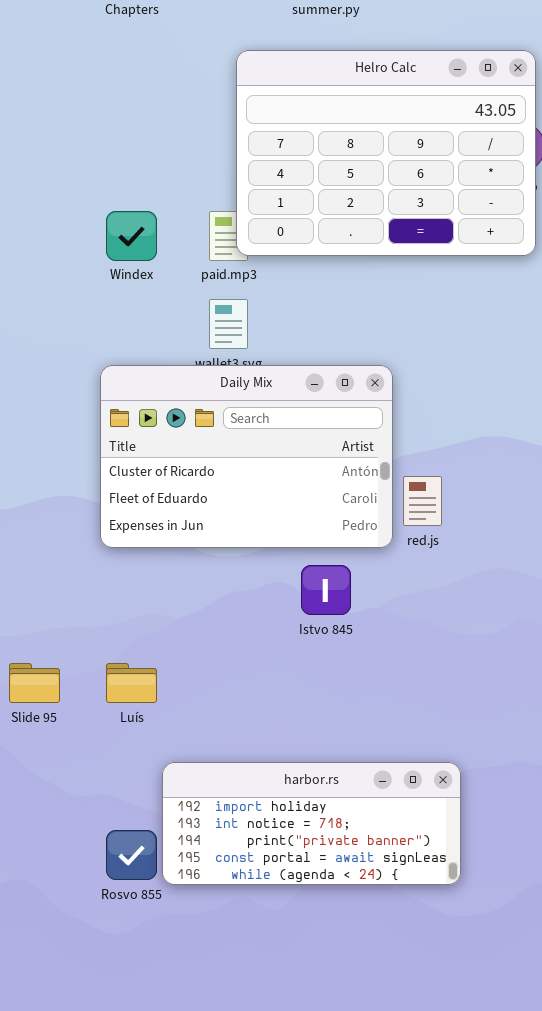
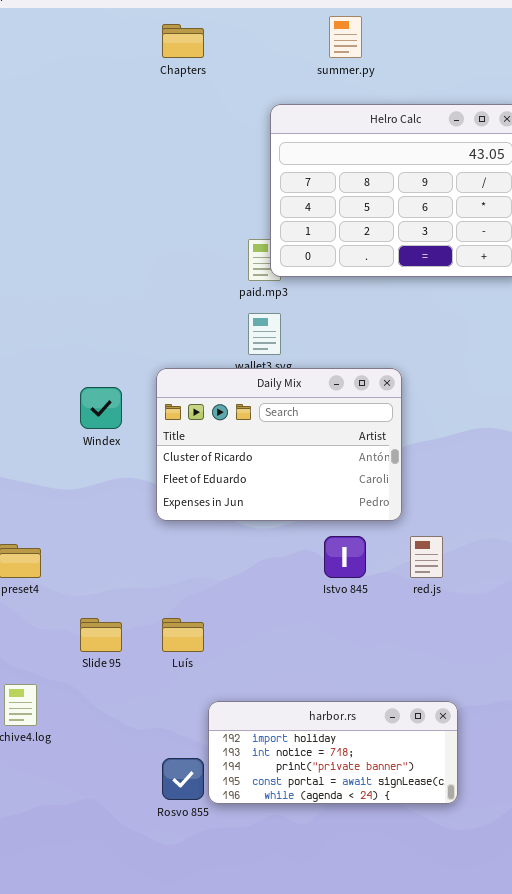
Windex: [106,211,157,261] -> [80,387,122,429], moved
red.js: [403,476,442,526] -> [410,536,443,578], moved

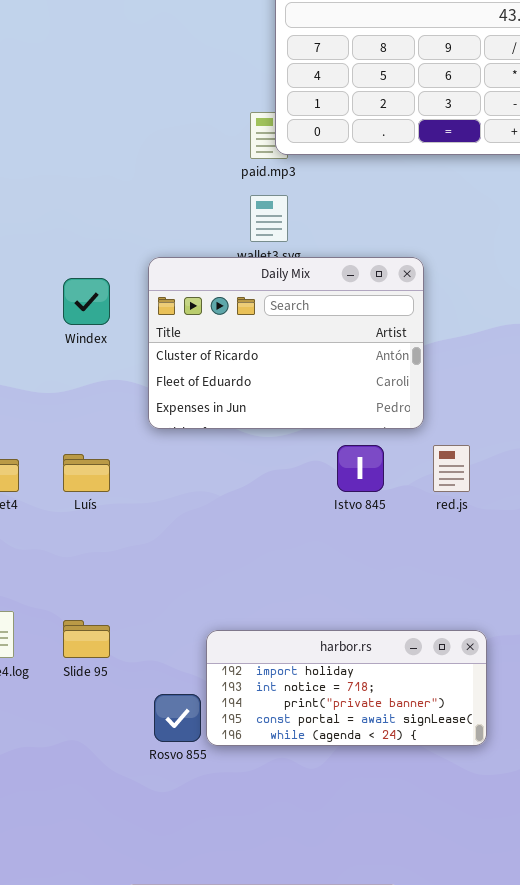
Slide 95: [80,618,122,652] -> [63,620,110,658], moved
Luís: [162,618,204,652] -> [63,454,110,492], moved

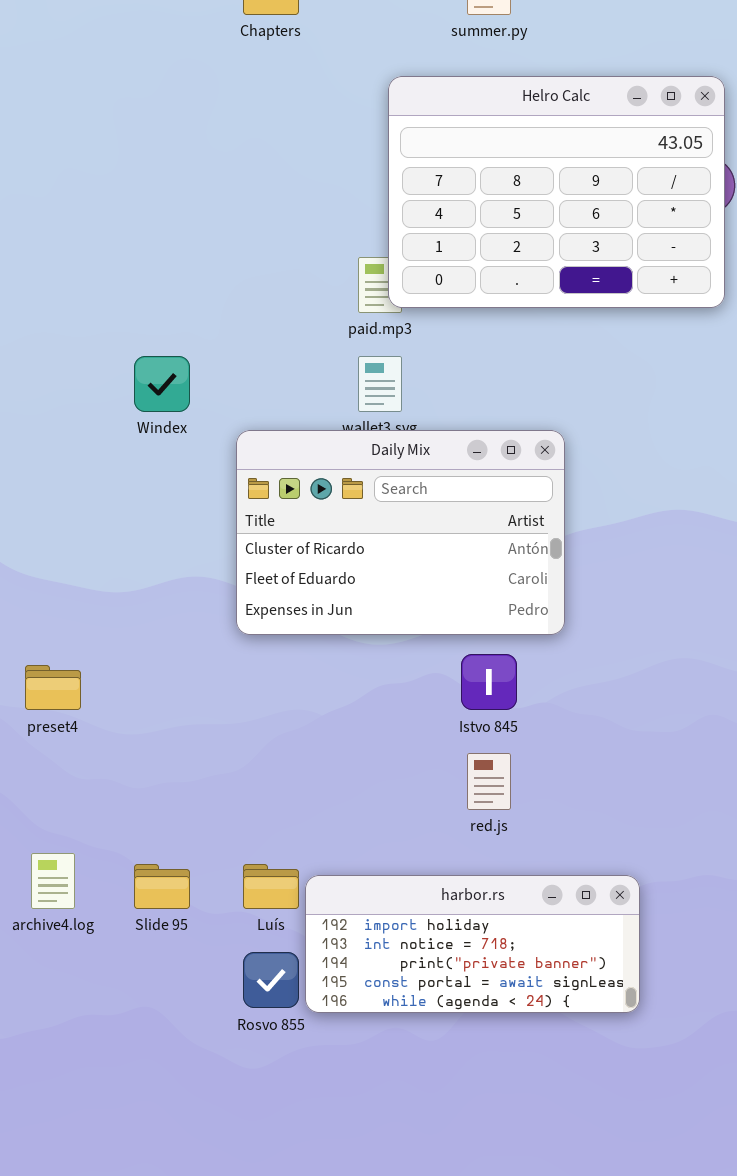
Windex: [63,278,110,325] -> [134,356,190,412], moved
red.js: [433,445,470,492] -> [467,753,511,810], moved
Luís: [63,454,110,492] -> [243,864,299,909], moved

